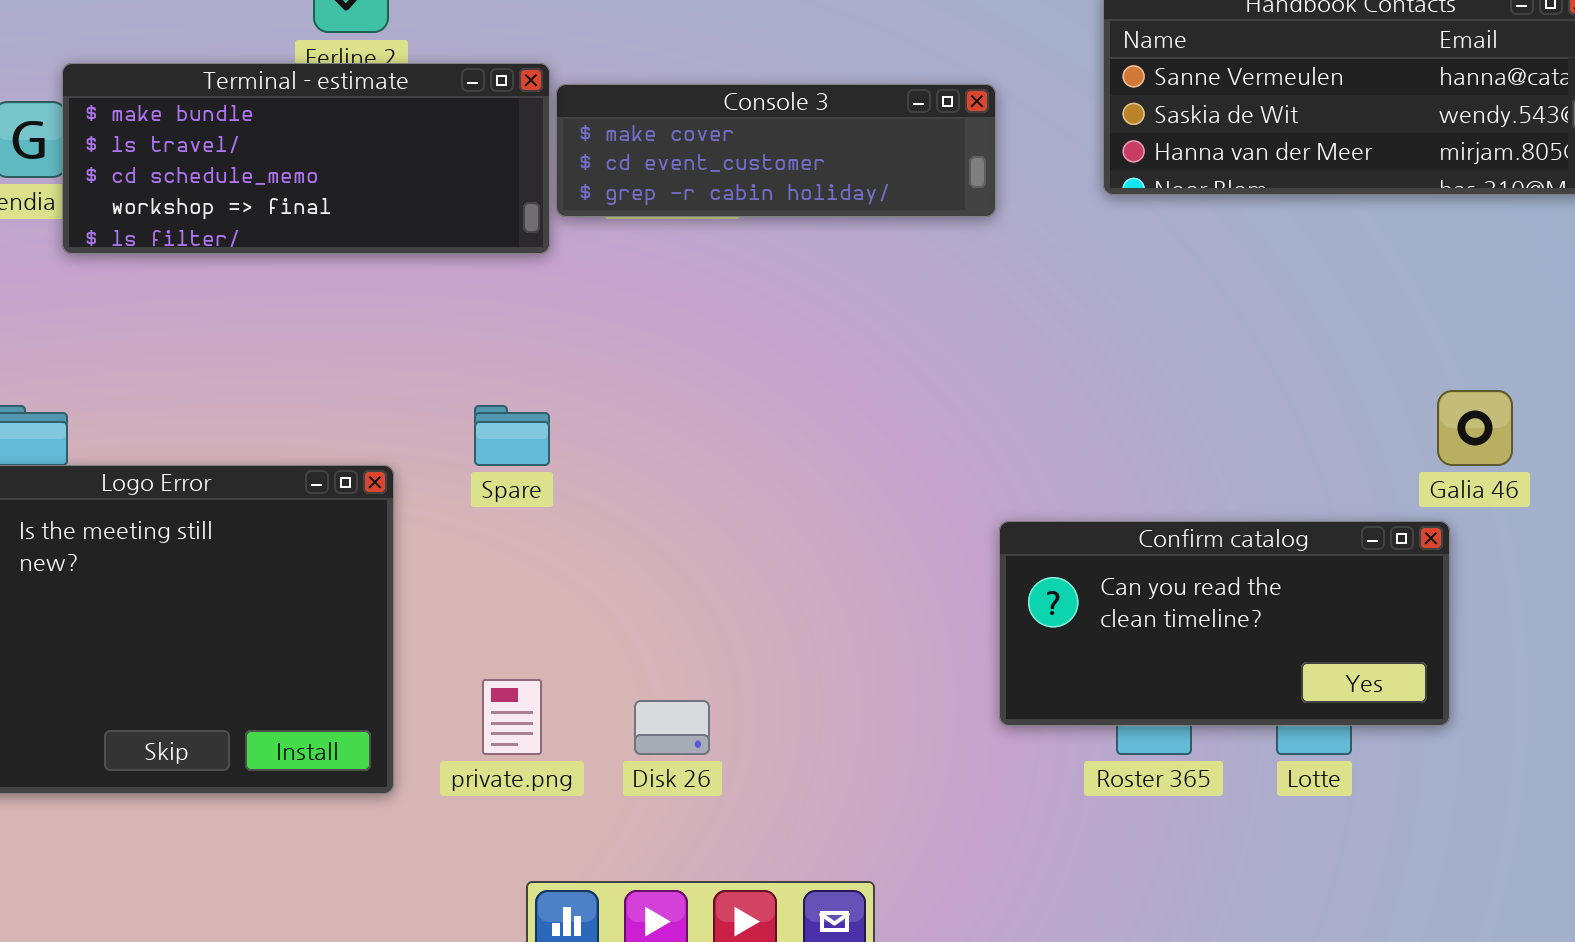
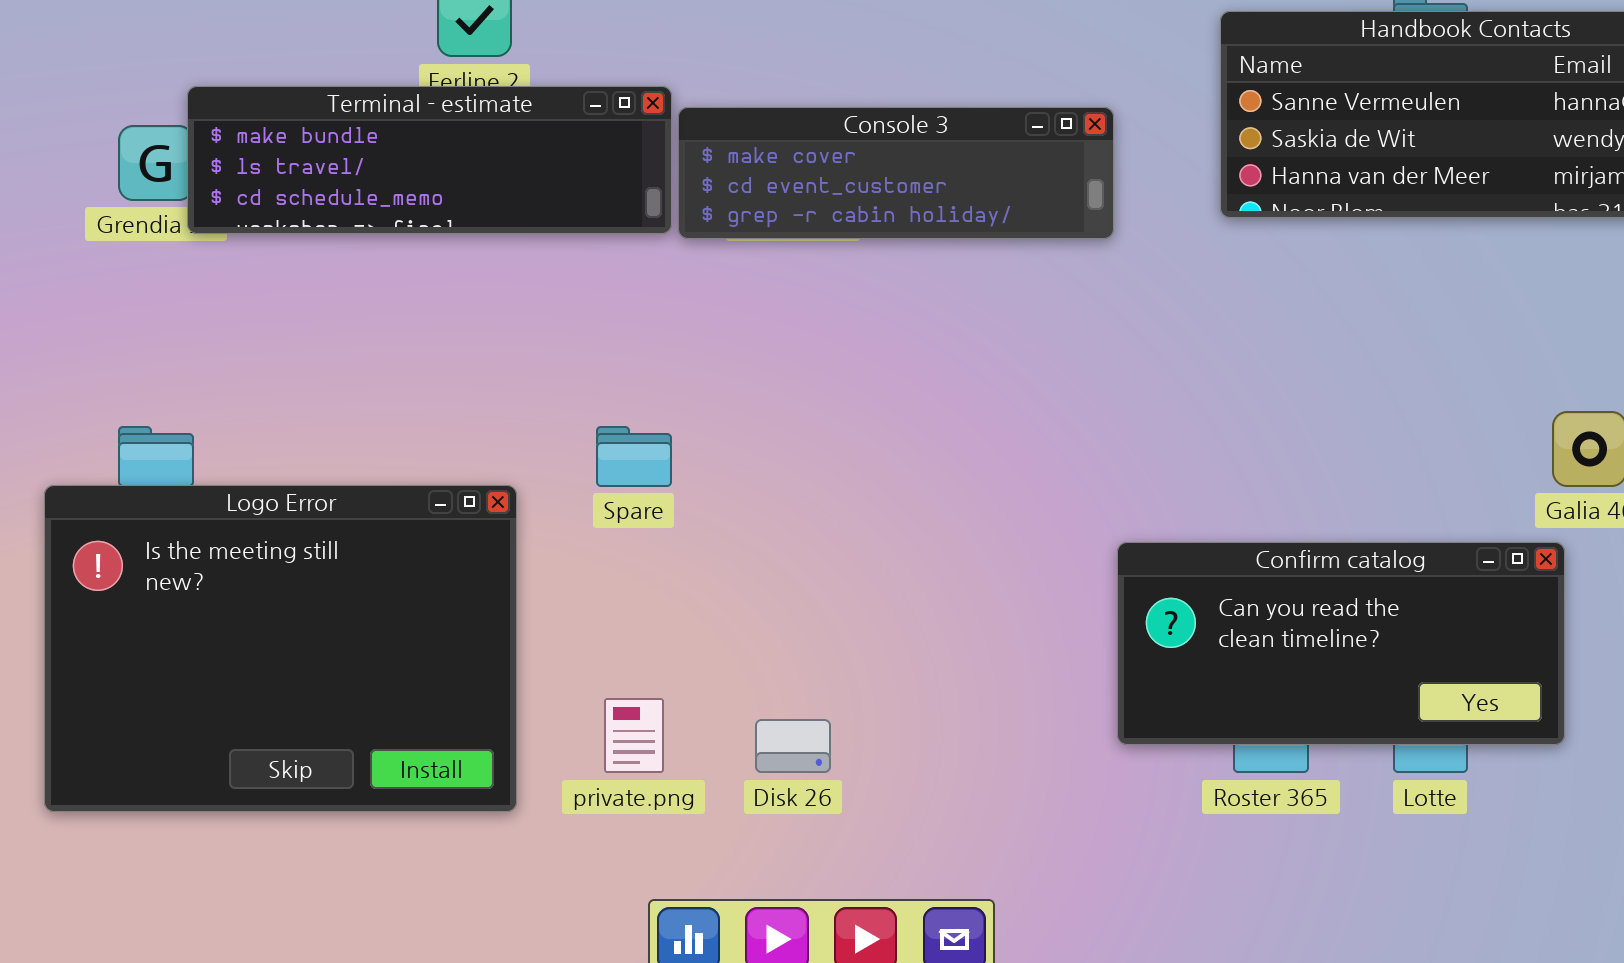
Terminal - estimate: [62,63,550,254] -> [187,86,672,234], resized

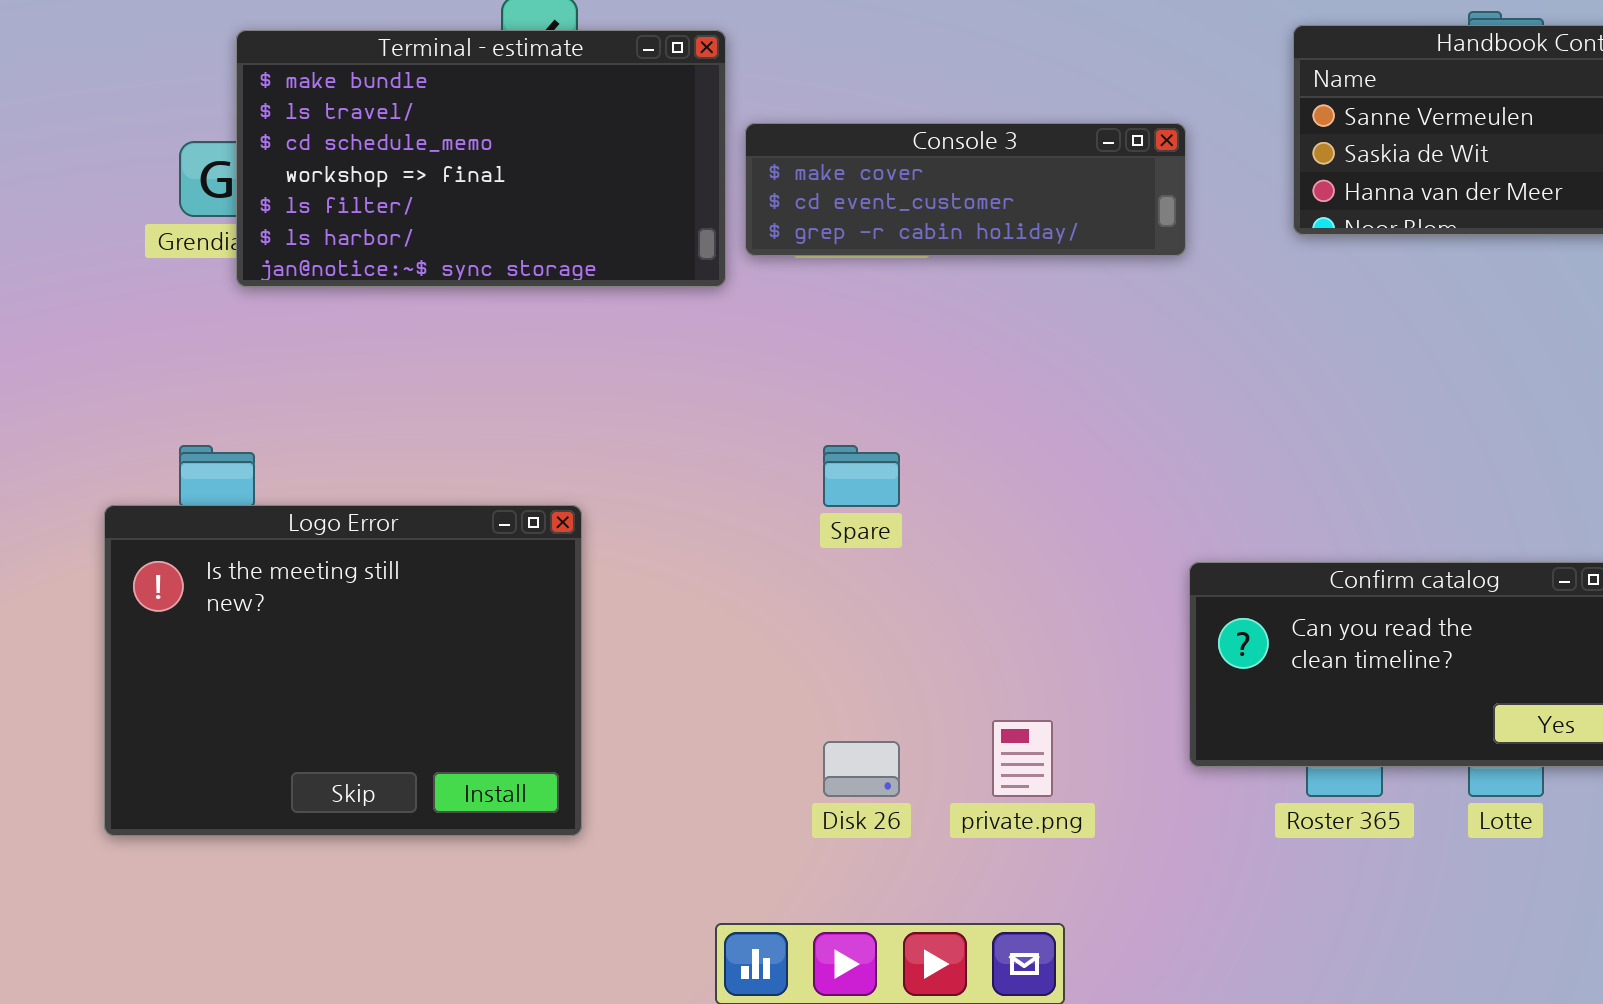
Terminal - estimate: [187,86,672,234] -> [236,30,726,287], moved, resized
Spare: [596,426,672,487] -> [823,445,900,507], moved
private.png: [604,698,664,773] -> [992,720,1053,797], moved

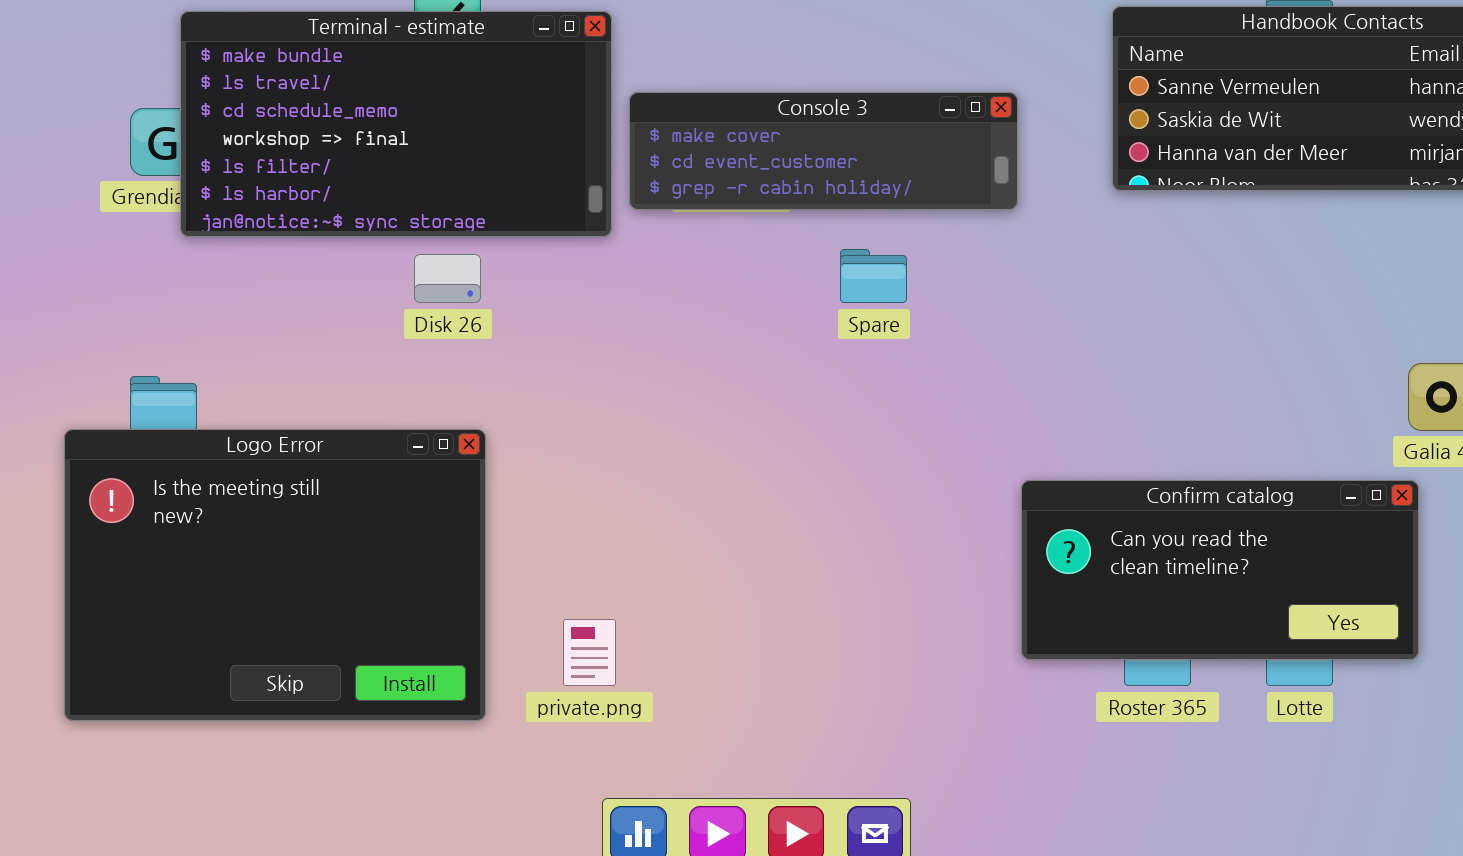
Spare: [823,445,900,507] -> [840,249,907,303], moved
private.png: [992,720,1053,797] -> [563,619,616,686], moved
Disk 26: [823,741,900,797] -> [414,254,481,303], moved

